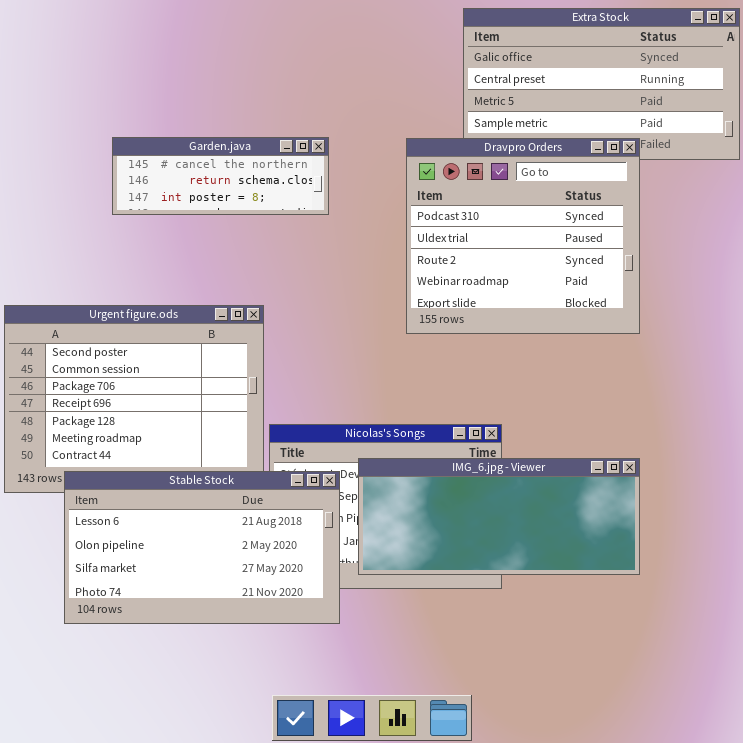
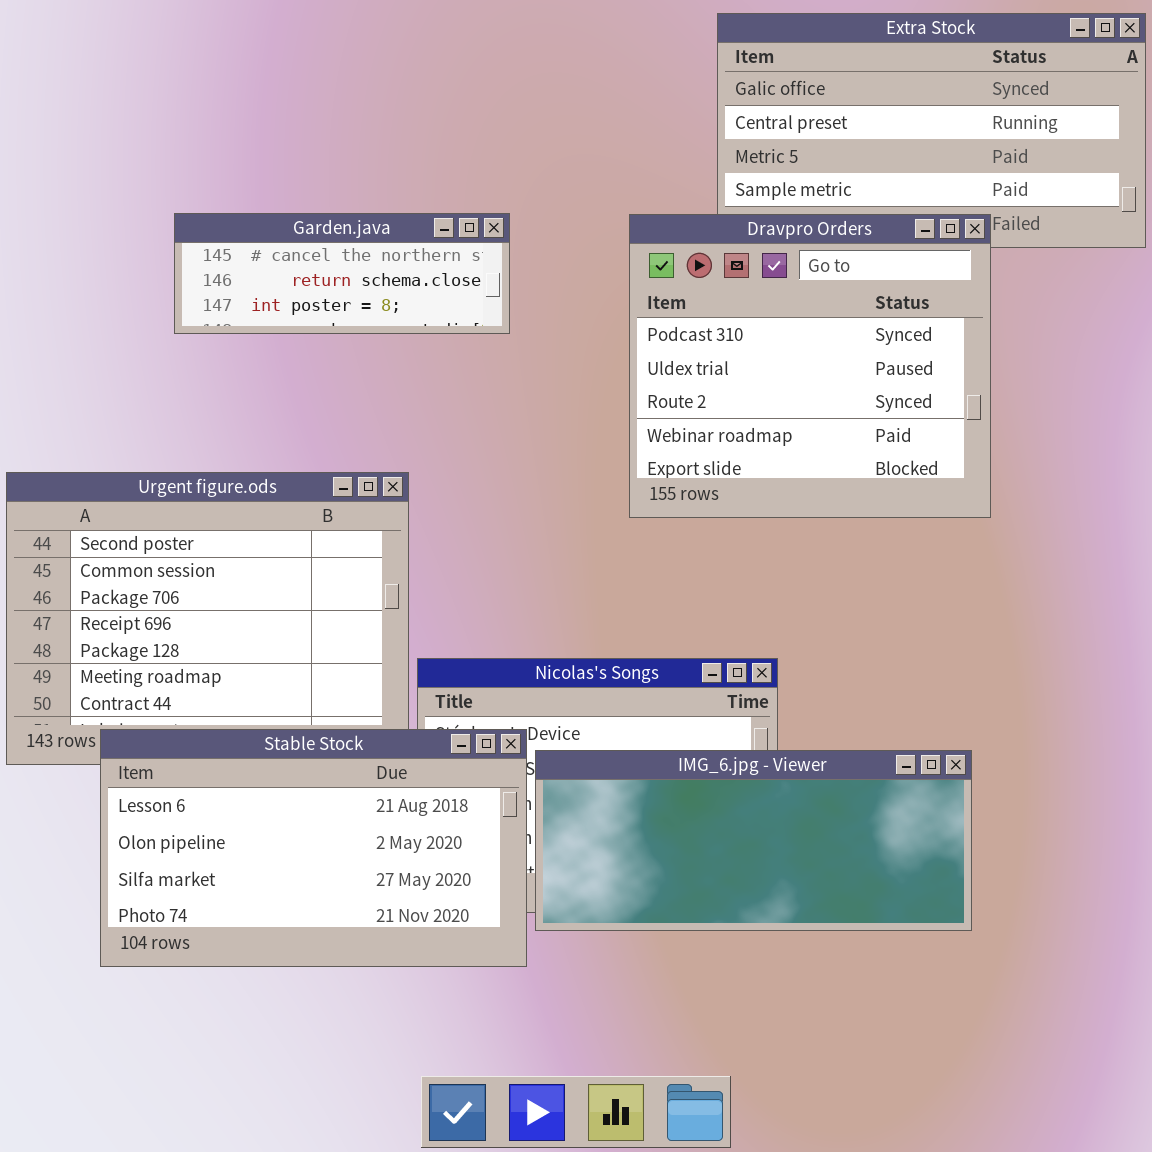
IMG_6.jpg - Viewer: [358,458,640,575] -> [535,750,972,931], moved

